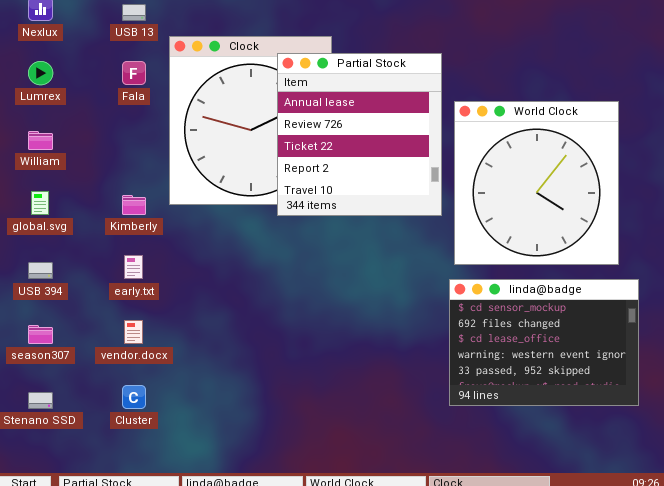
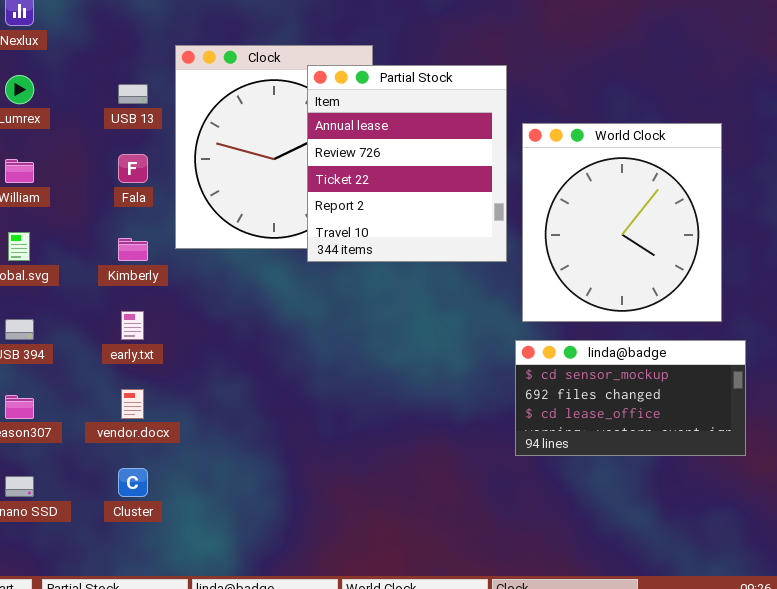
USB 13: [122,4,146,21] -> [118,84,148,104], moved
Fala: [122,61,146,85] -> [118,154,148,183], moved
linda@badge: [449,279,639,406] -> [515,340,746,456], resized

